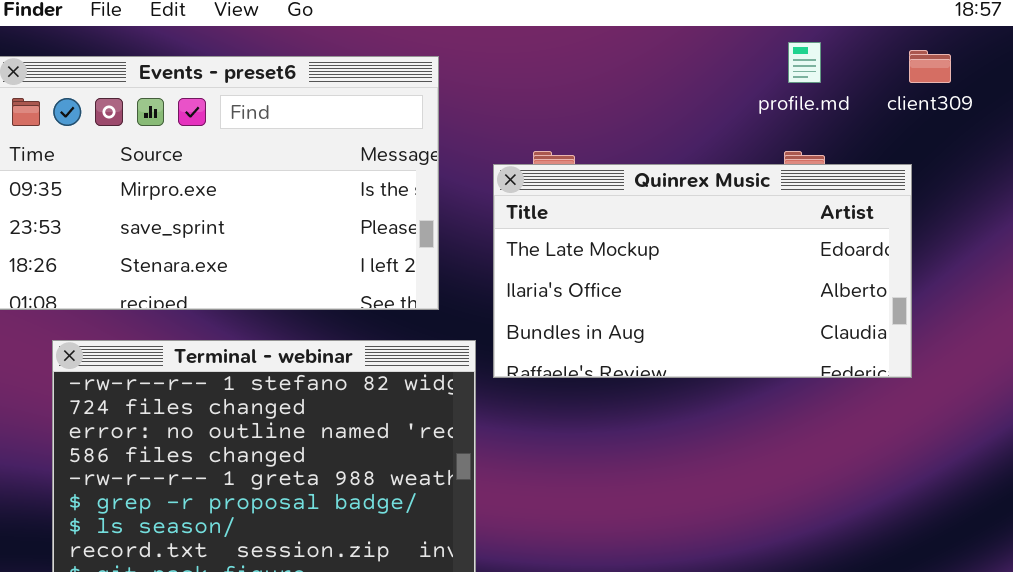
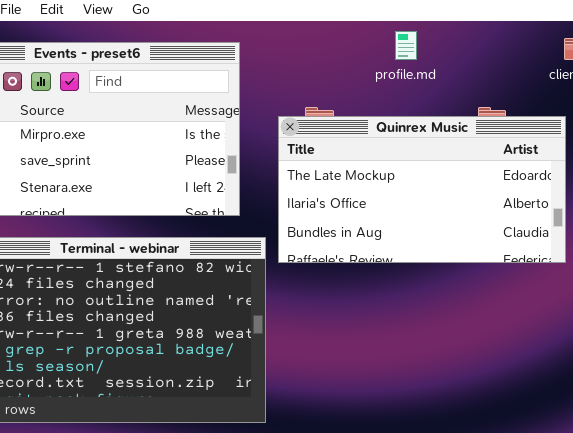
profile.md: [788,42,821,83] -> [395,31,417,60], moved

